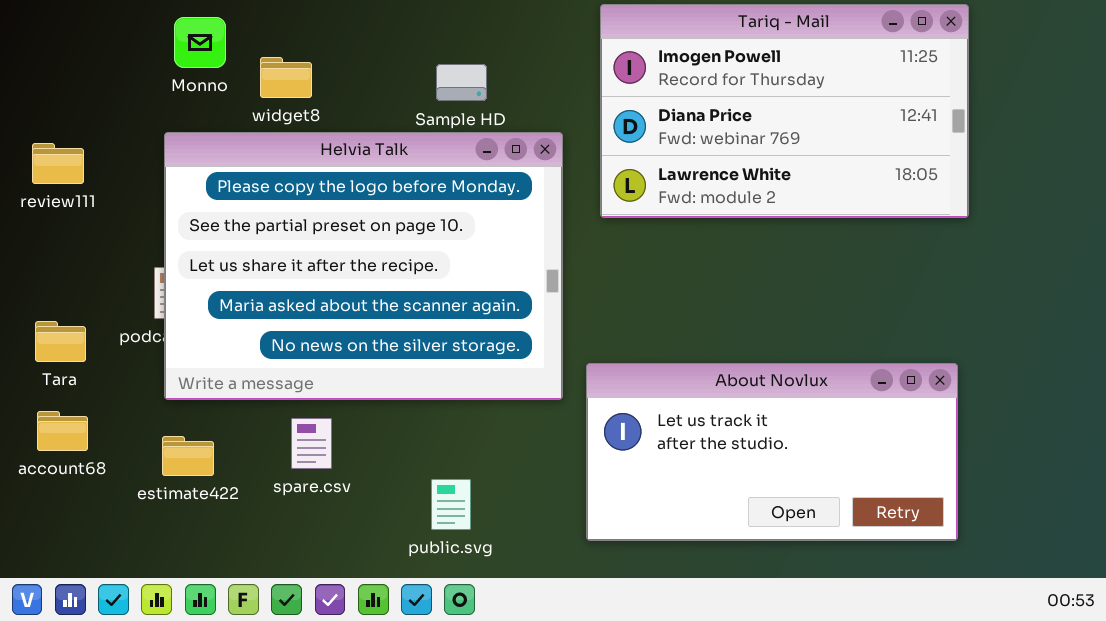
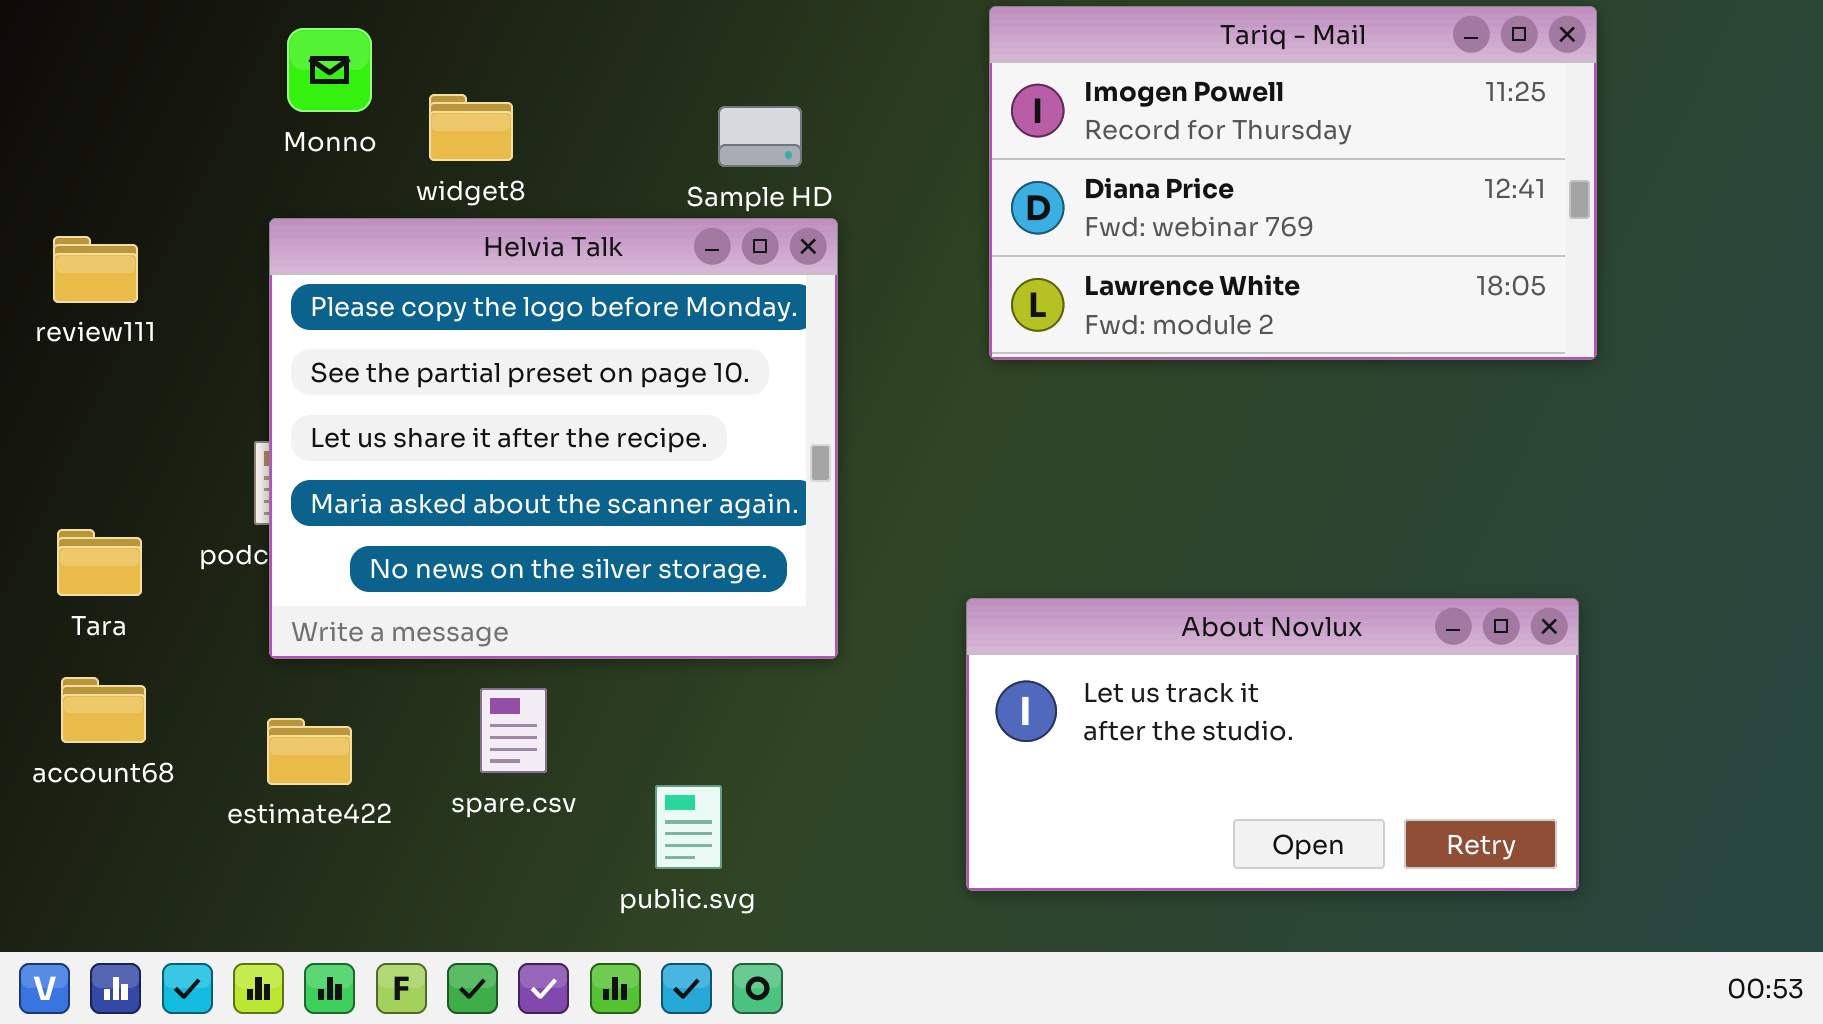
Helvia Talk: [164,132,563,400] -> [269,218,838,659], resized
public.svg: [431,479,471,530] -> [655,785,722,869], moved

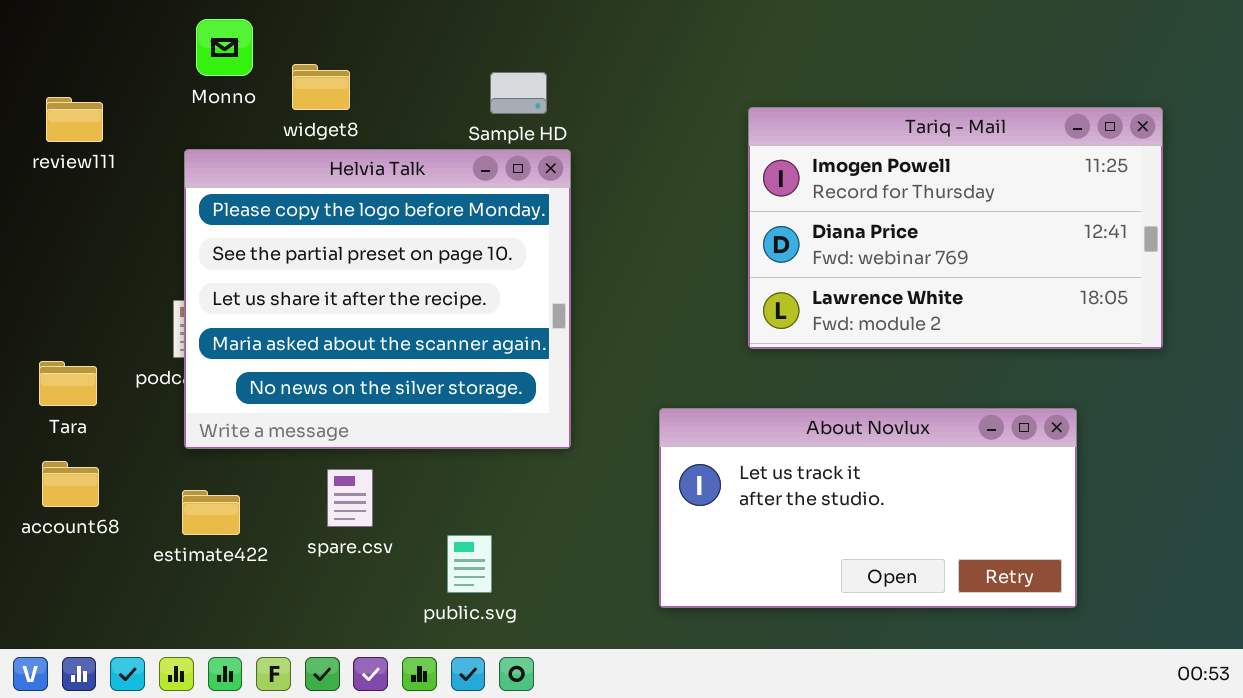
Tariq - Mail: [989,6,1597,360] -> [748,107,1163,349], moved
review111: [53,236,138,303] -> [46,97,103,142], moved

